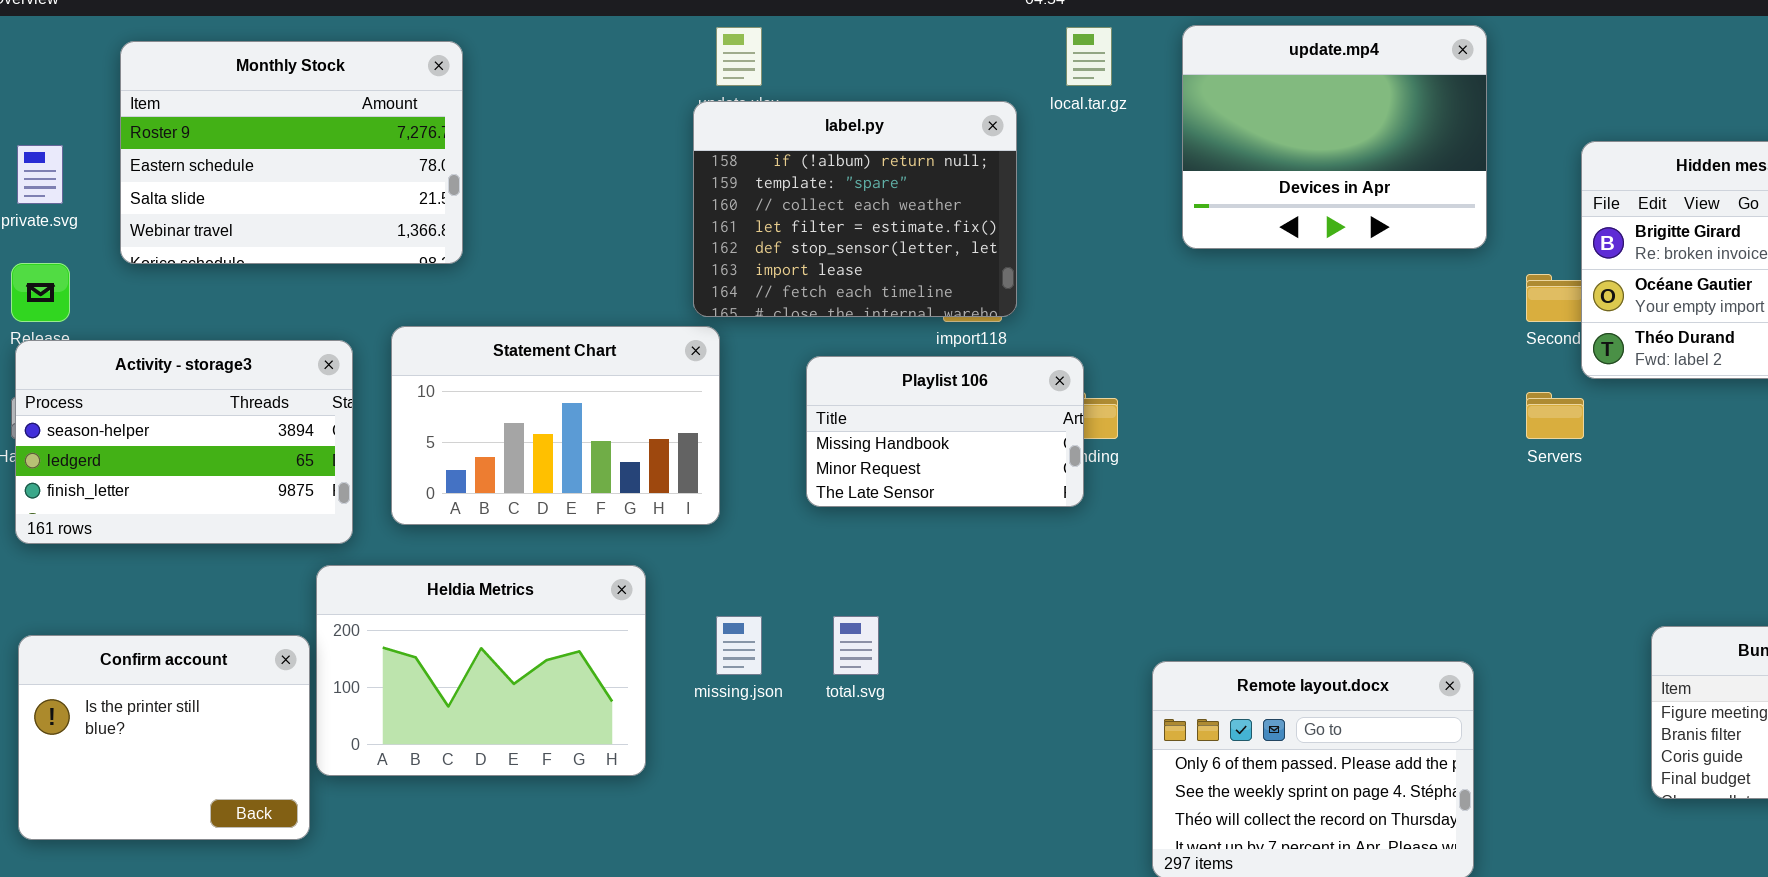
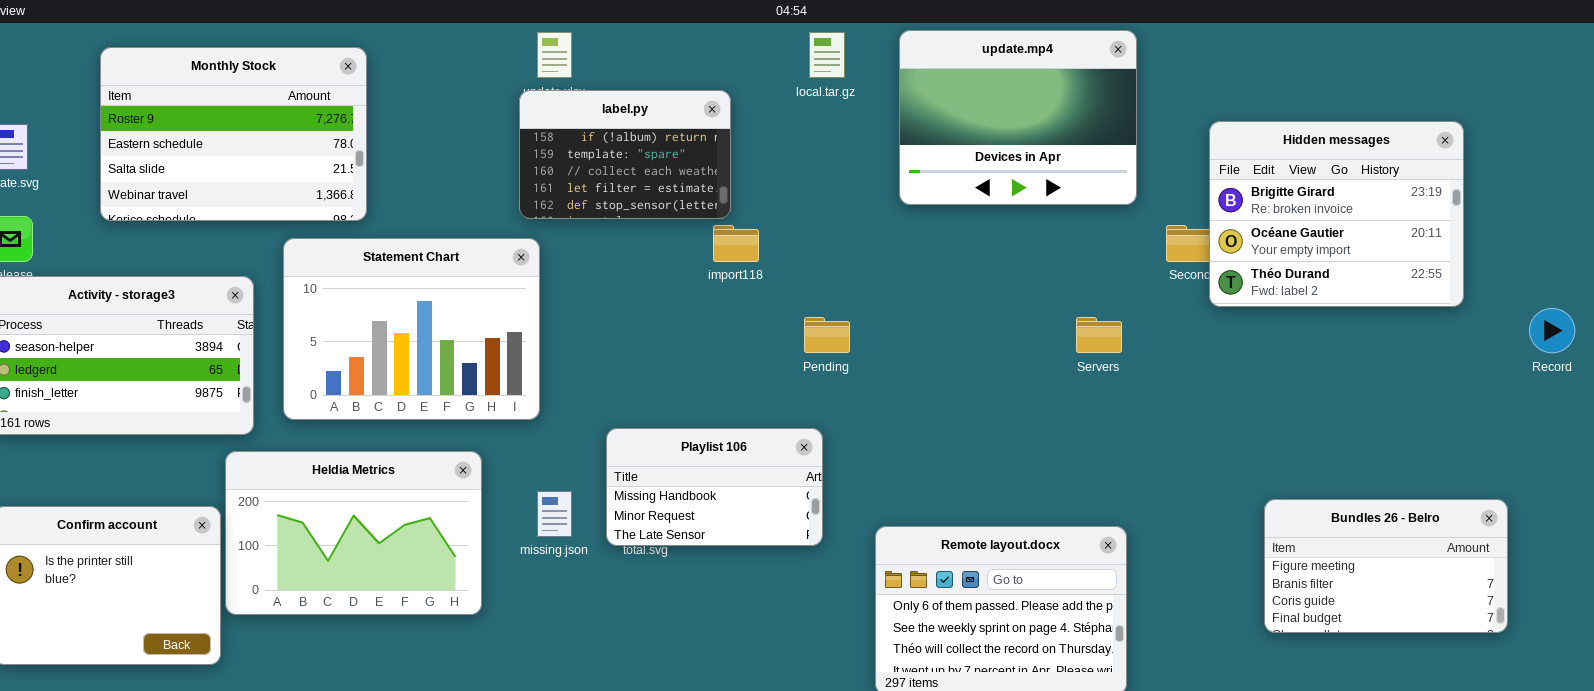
Monthly Stock: [120,41,463,264] -> [100,47,367,221], moved
label.py: [693,101,1017,317] -> [519,90,731,219], resized
Statement Chart: [391,326,720,525] -> [283,238,540,420], resized
Playlist 106: [806,356,1084,507] -> [606,428,823,546], moved
Servers: [1526,392,1584,439] -> [1076,317,1122,353], moved

